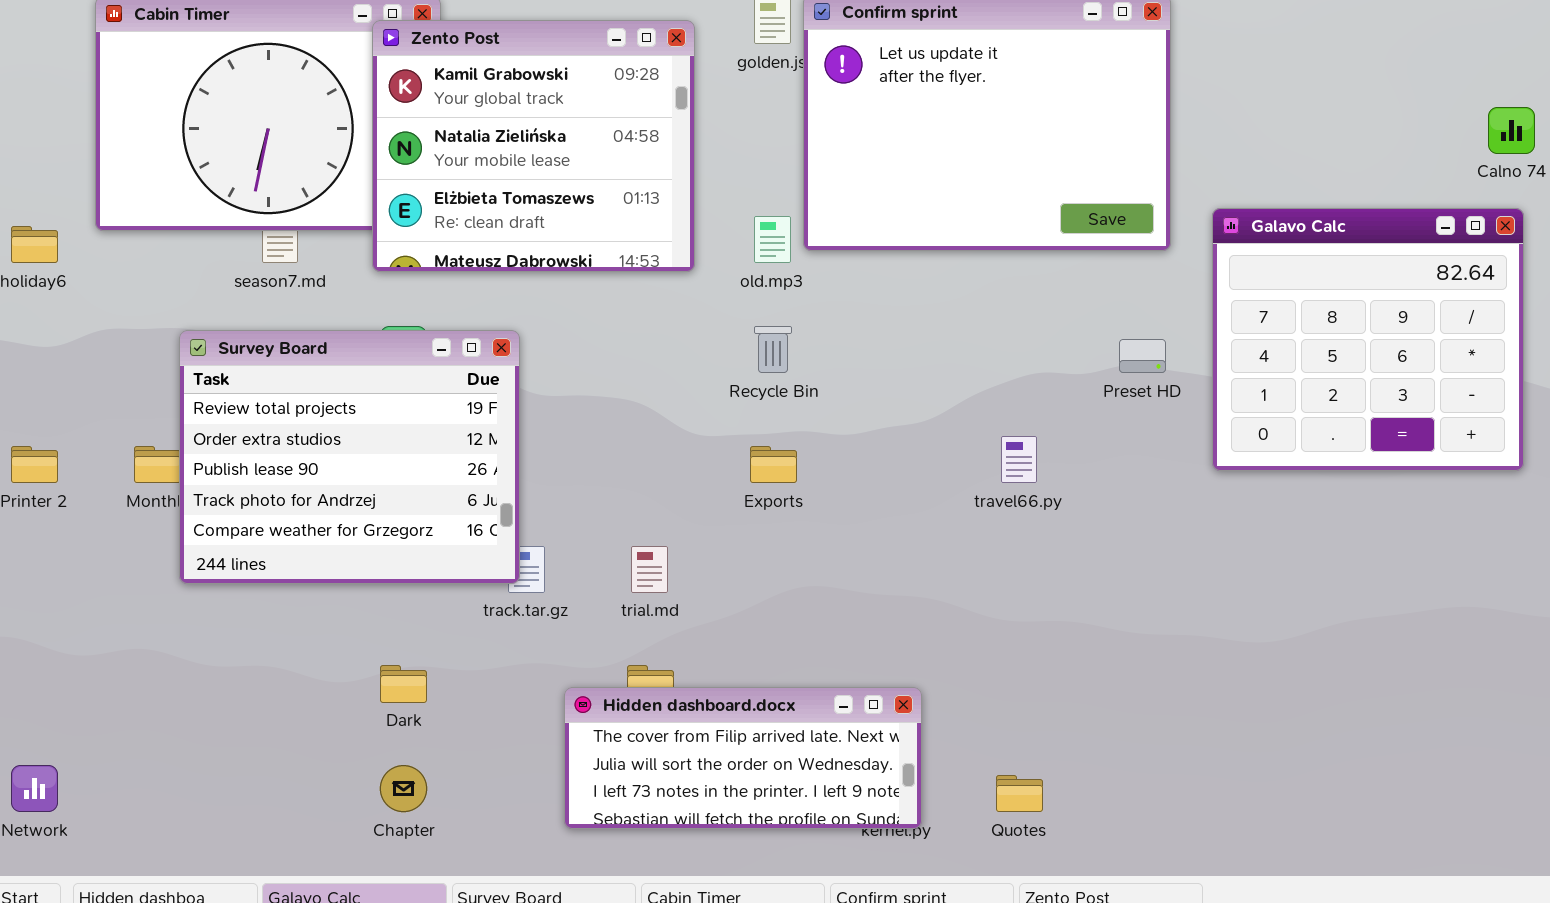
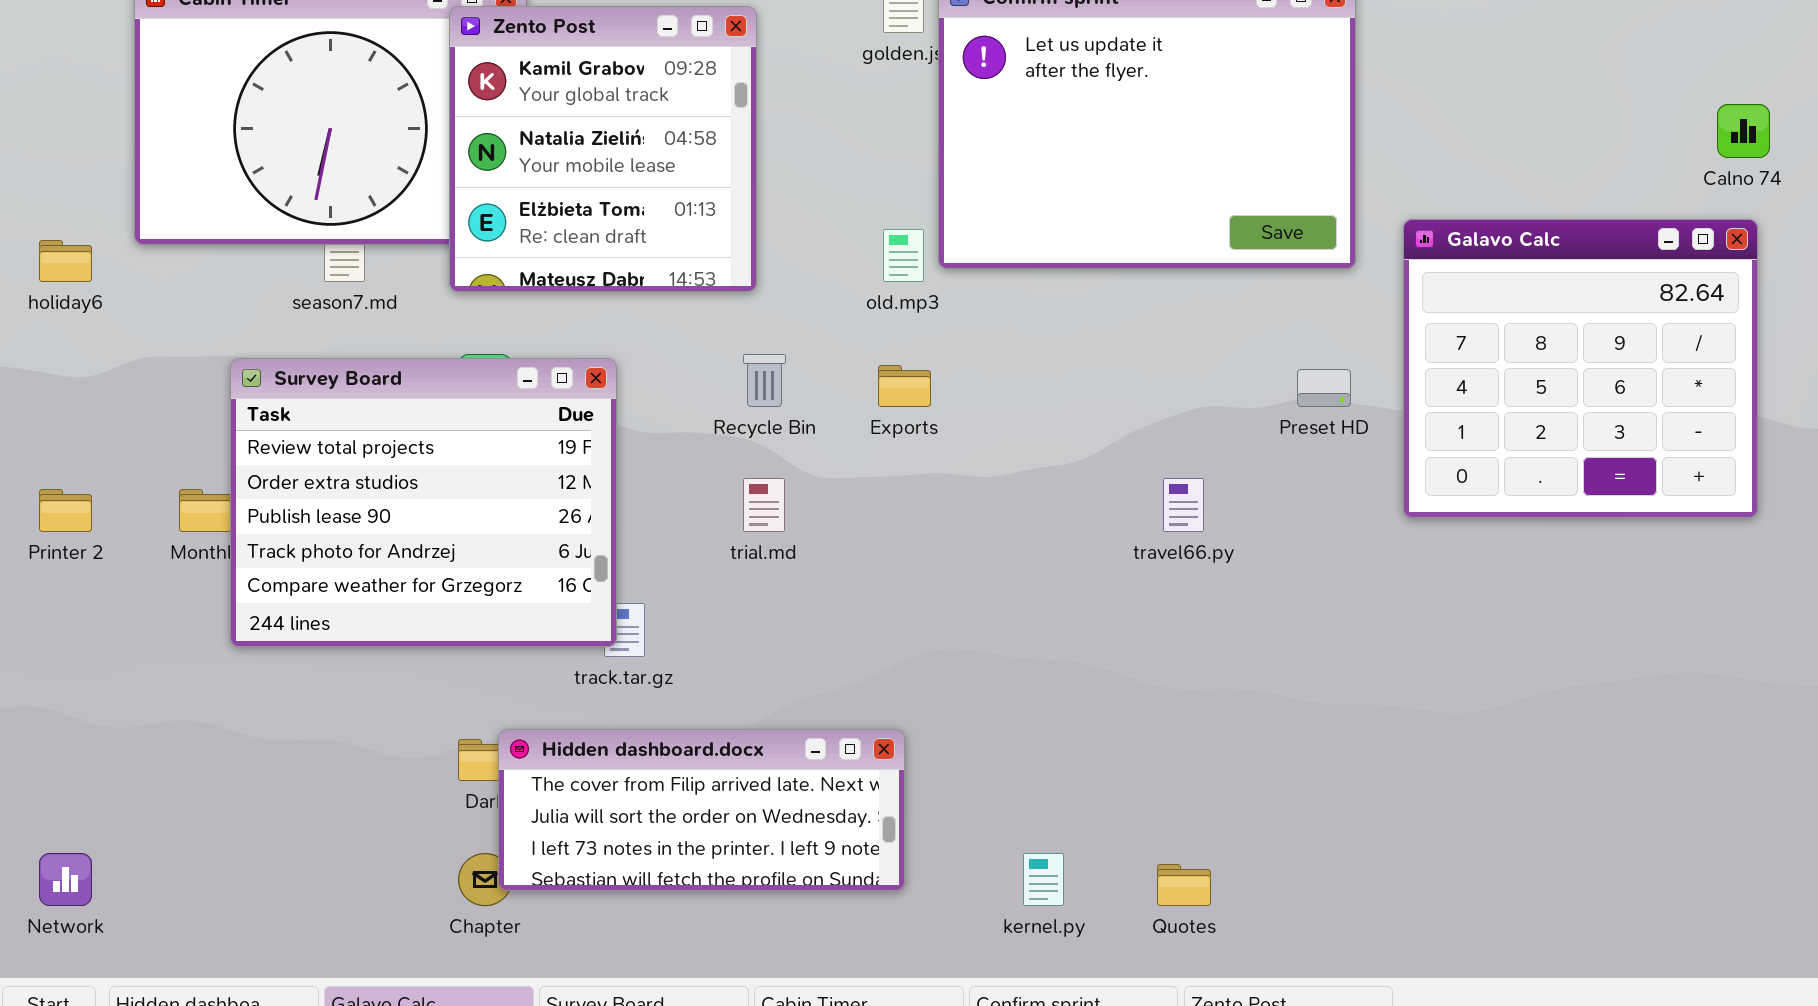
Zento Post: [372,20,695,272] -> [449,6,757,292], resized
Recycle Bin: [754,326,792,373] -> [743,354,786,407], moved
Exports: [750,446,797,483] -> [878,365,931,407], moved
trial.md: [631,546,668,593] -> [743,478,785,532], moved
Hidden dashboard.docx: [564,687,922,829] -> [498,729,905,891], moved

